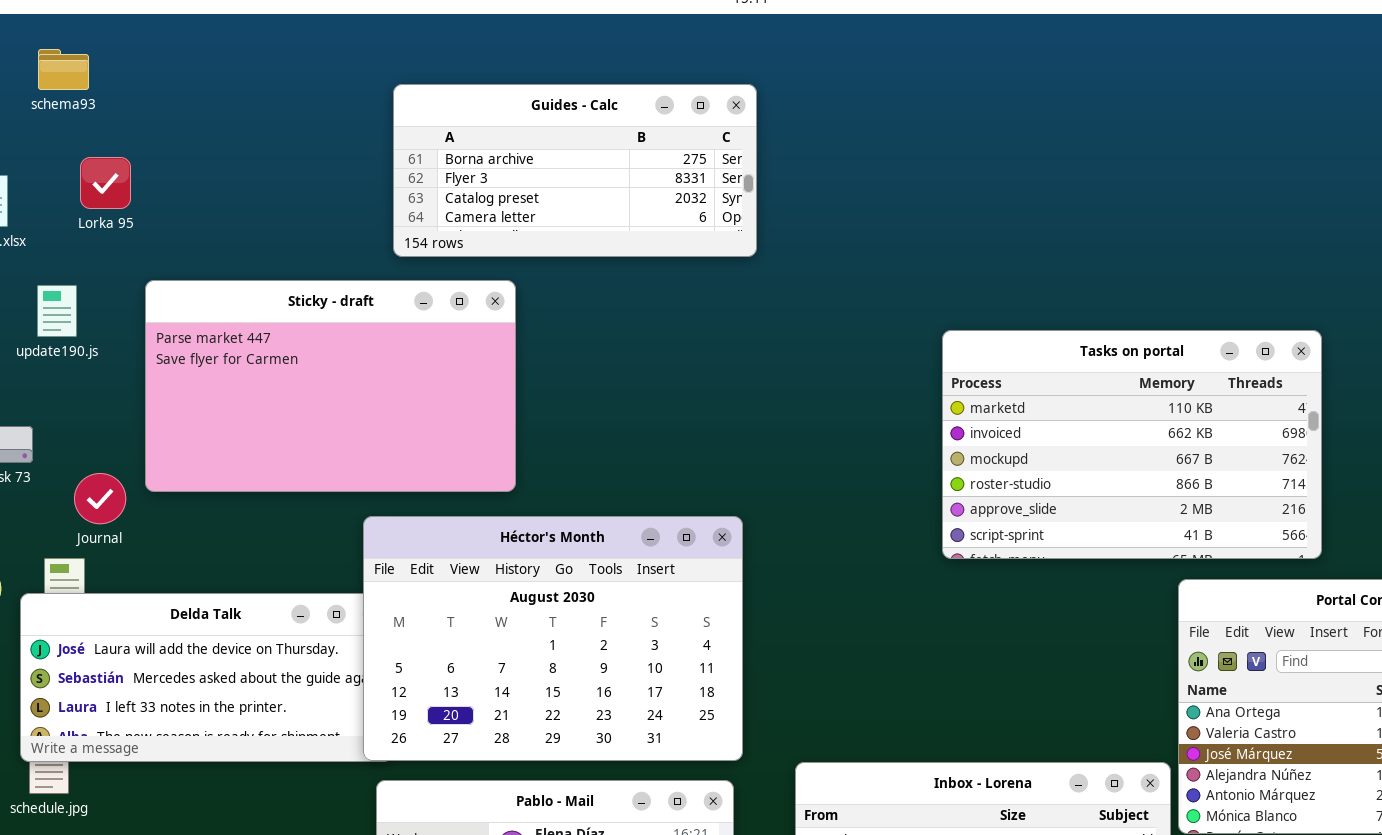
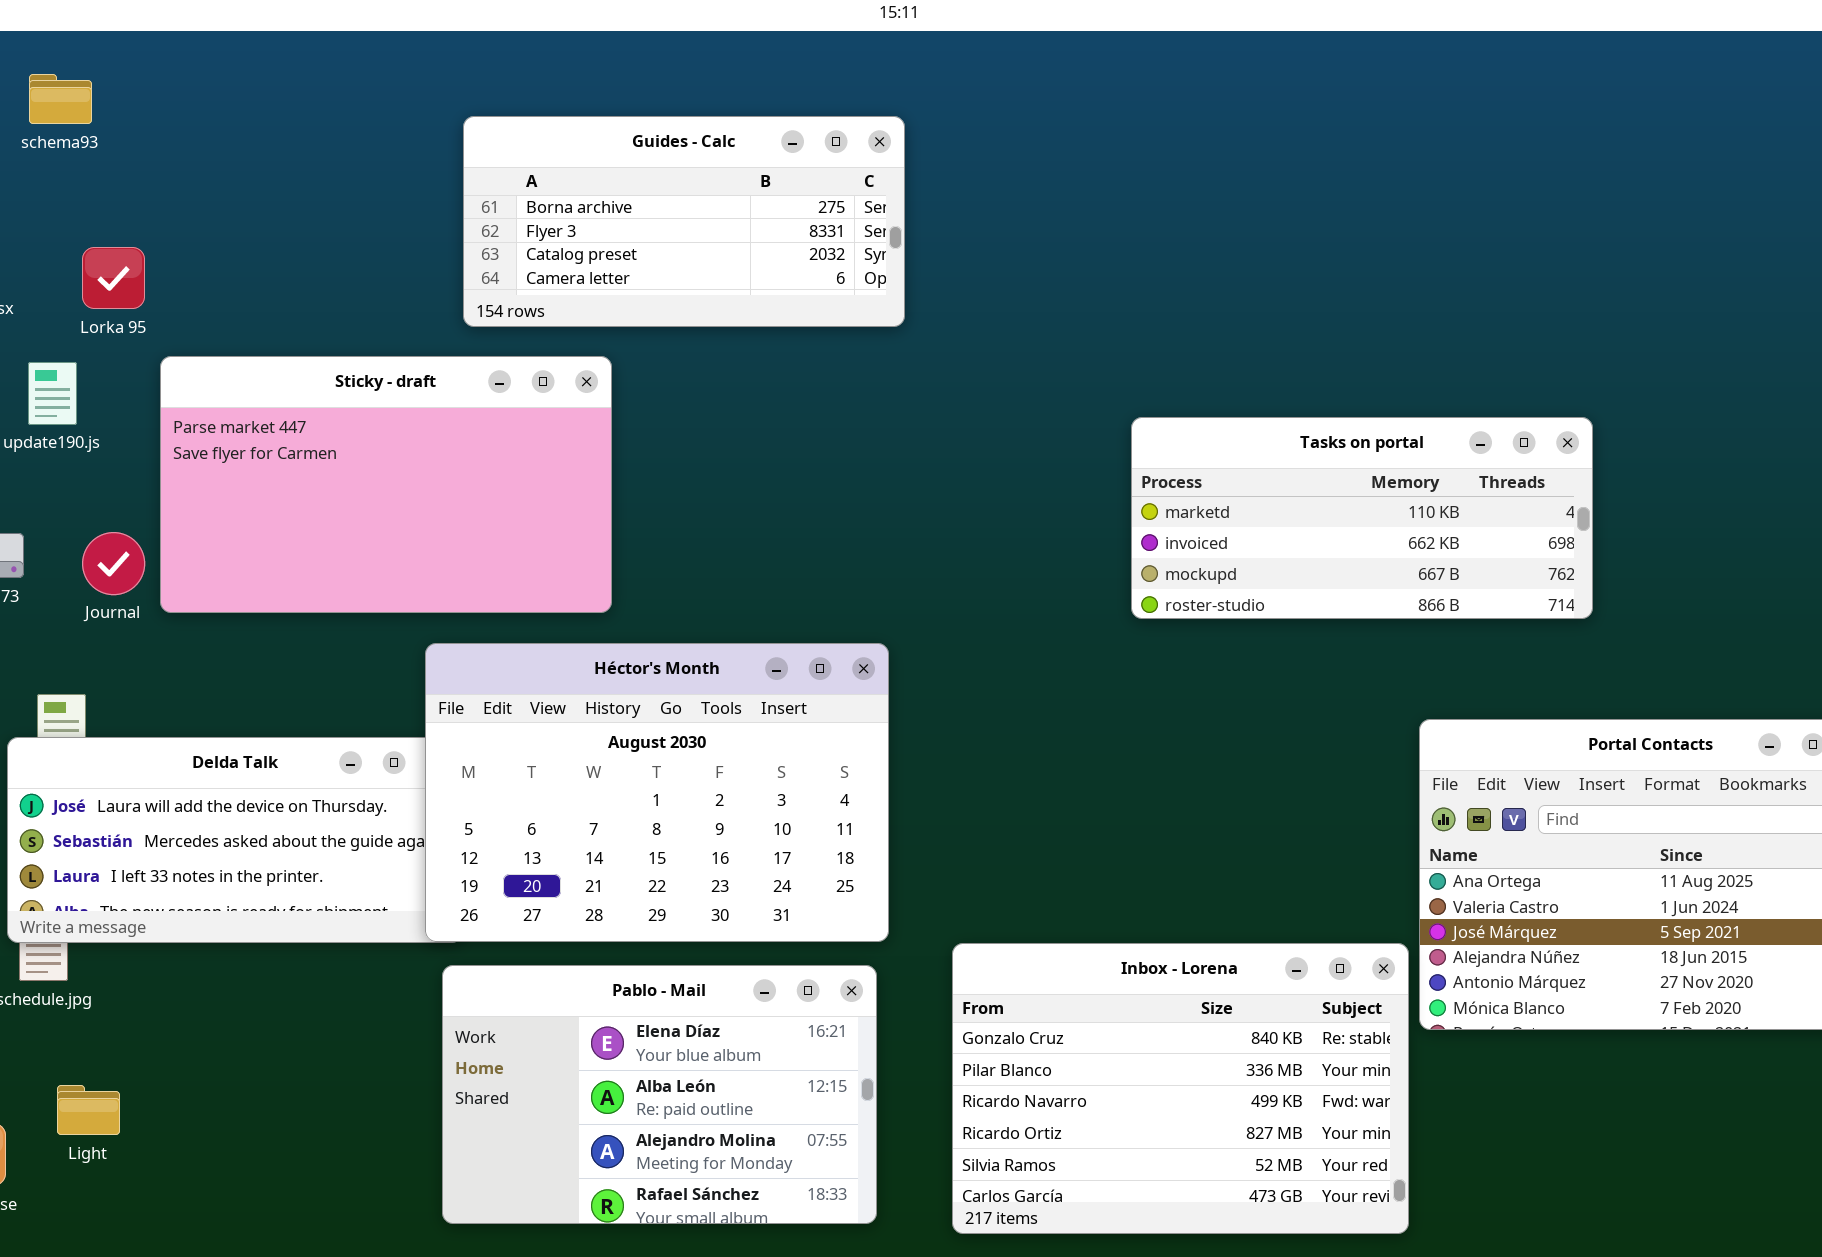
Lorka 95: [80,157,131,209] -> [82,247,145,309], moved
Tasks on portal: [942,330,1322,559] -> [1131,417,1593,619], resized
Journal: [74,473,126,524] -> [82,532,145,595], moved

